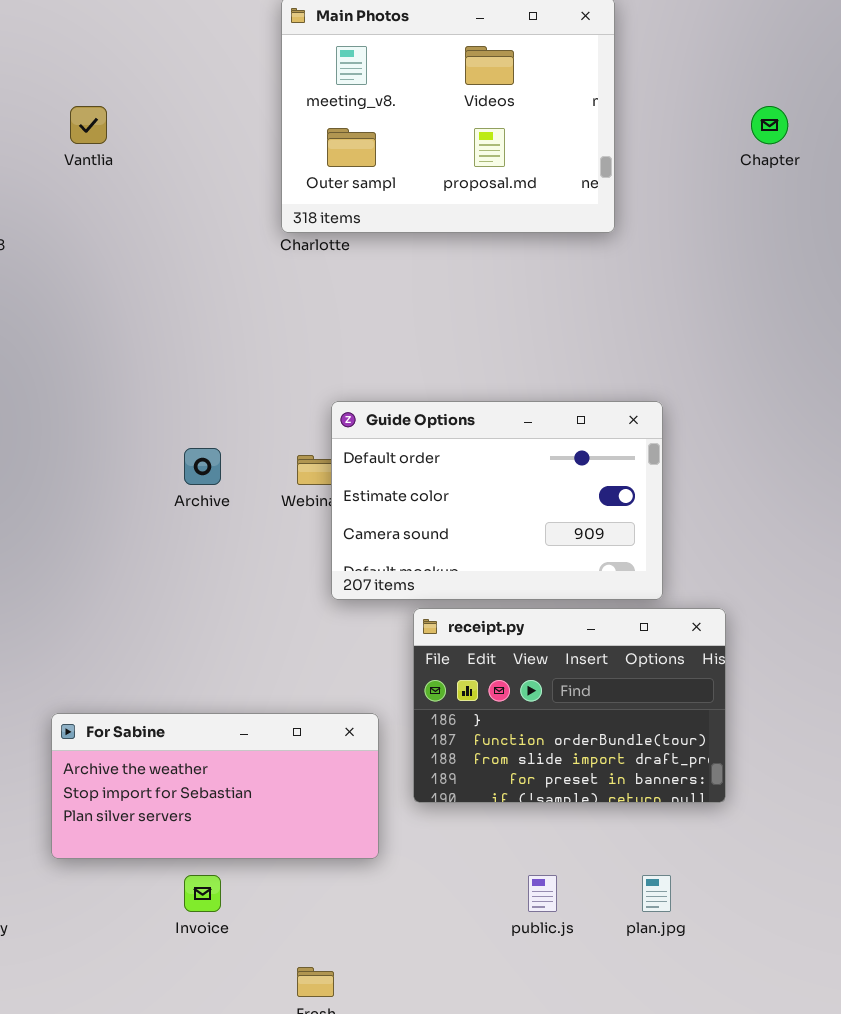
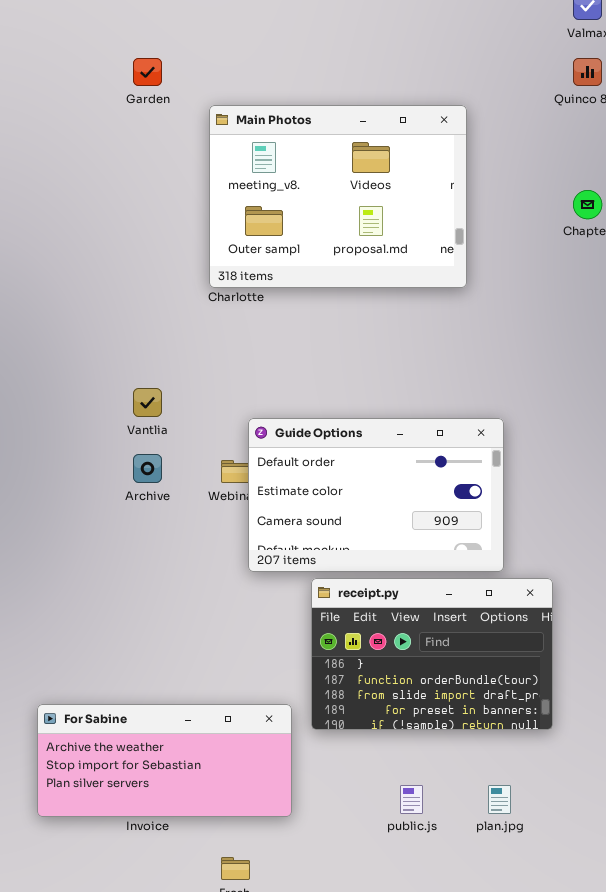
Vantlia: [70,106,107,144] -> [133,388,162,417], moved
For Sabine: [51,713,379,859] -> [37,704,292,817], moved

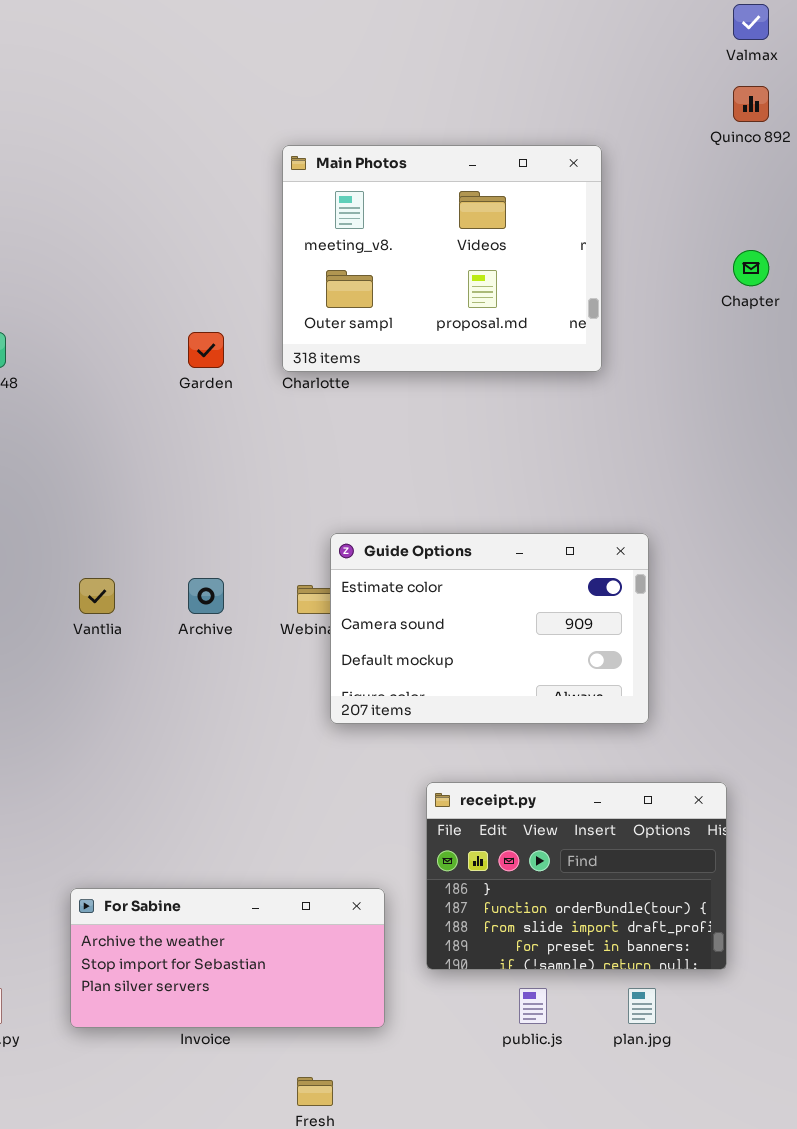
Garden: [133,58,162,86] -> [188,332,224,368], moved
Vantlia: [133,388,162,417] -> [79,578,115,614], moved
Guide Options: [248,418,504,572] -> [330,533,649,724], scrolled down 1 row
receipt.py: [311,578,553,730] -> [426,782,727,970], moved

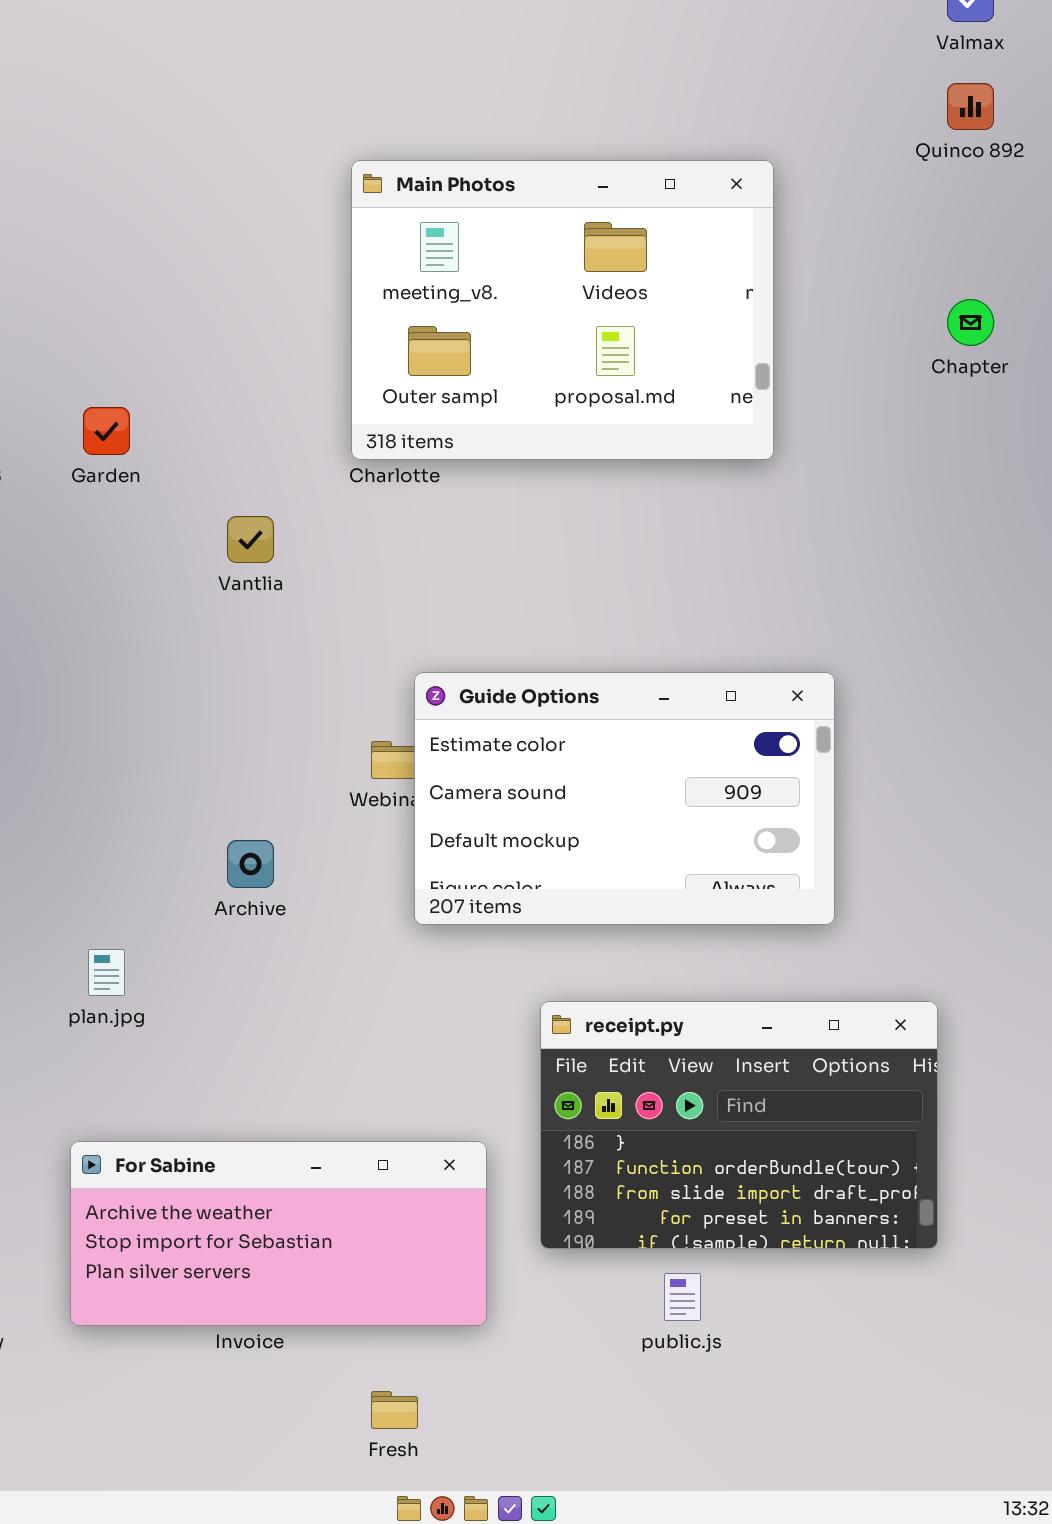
Garden: [188,332,224,368] -> [83,407,130,455], moved
Vantlia: [79,578,115,614] -> [227,516,274,563], moved
Archive: [188,578,224,614] -> [227,840,274,888], moved
plan.jpg: [628,988,656,1024] -> [88,949,125,996], moved

